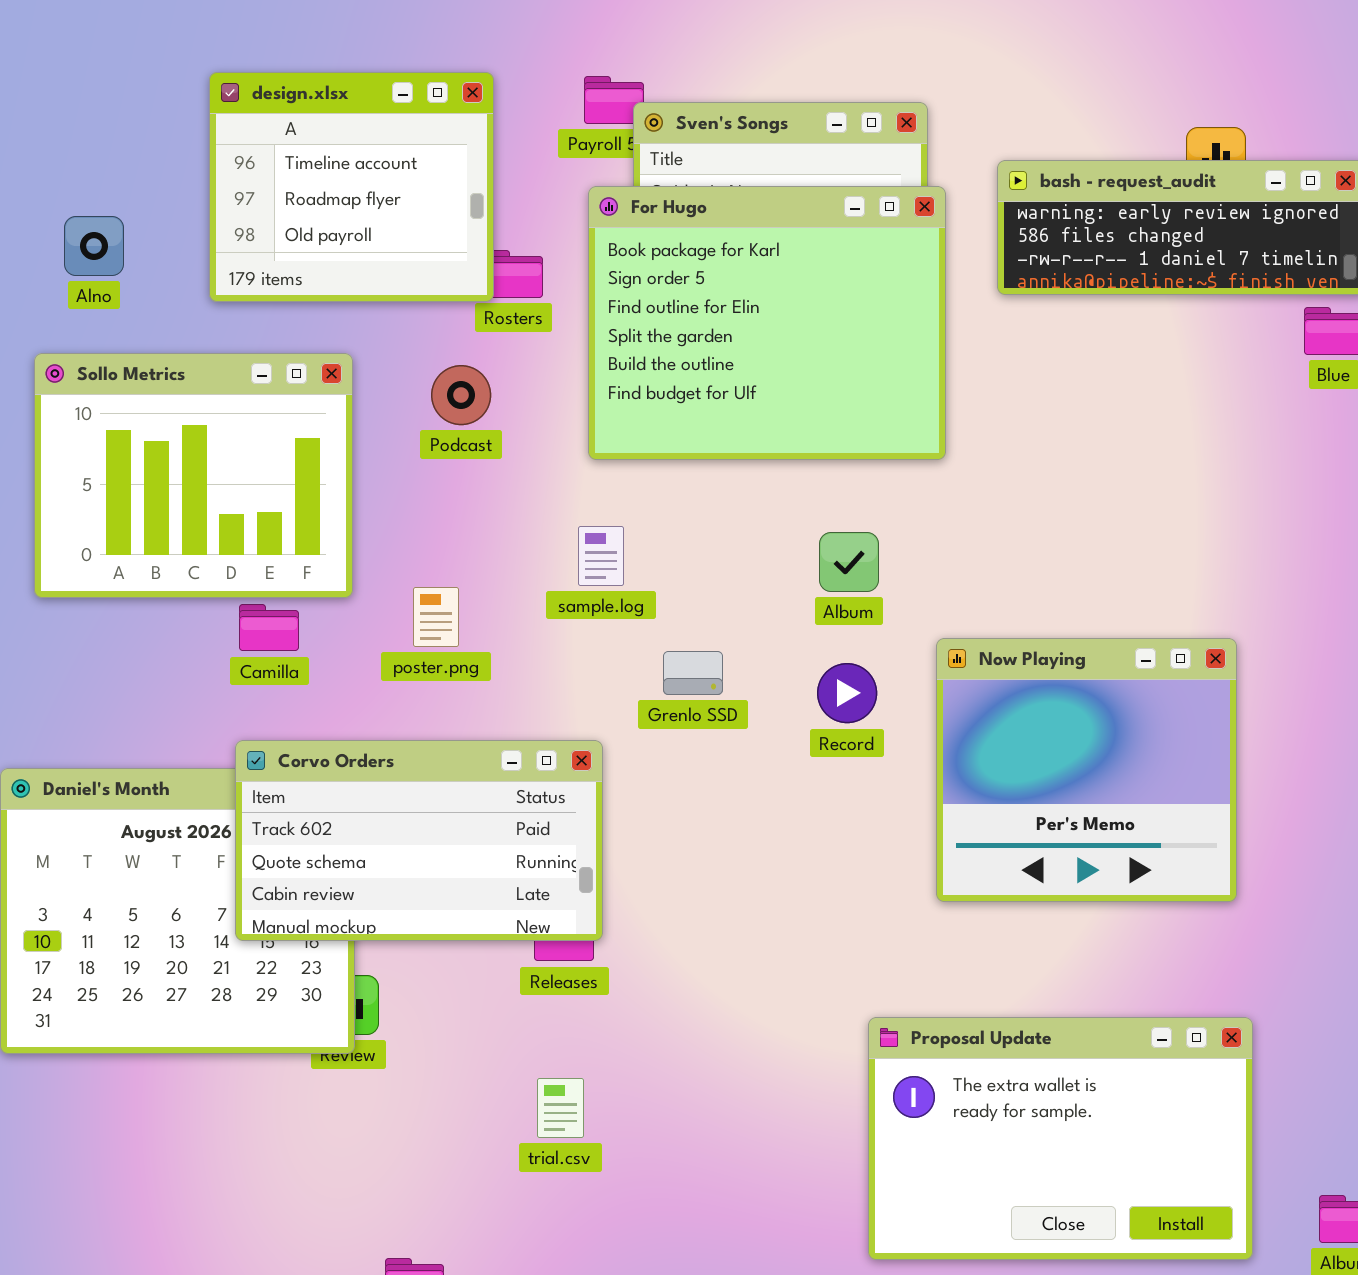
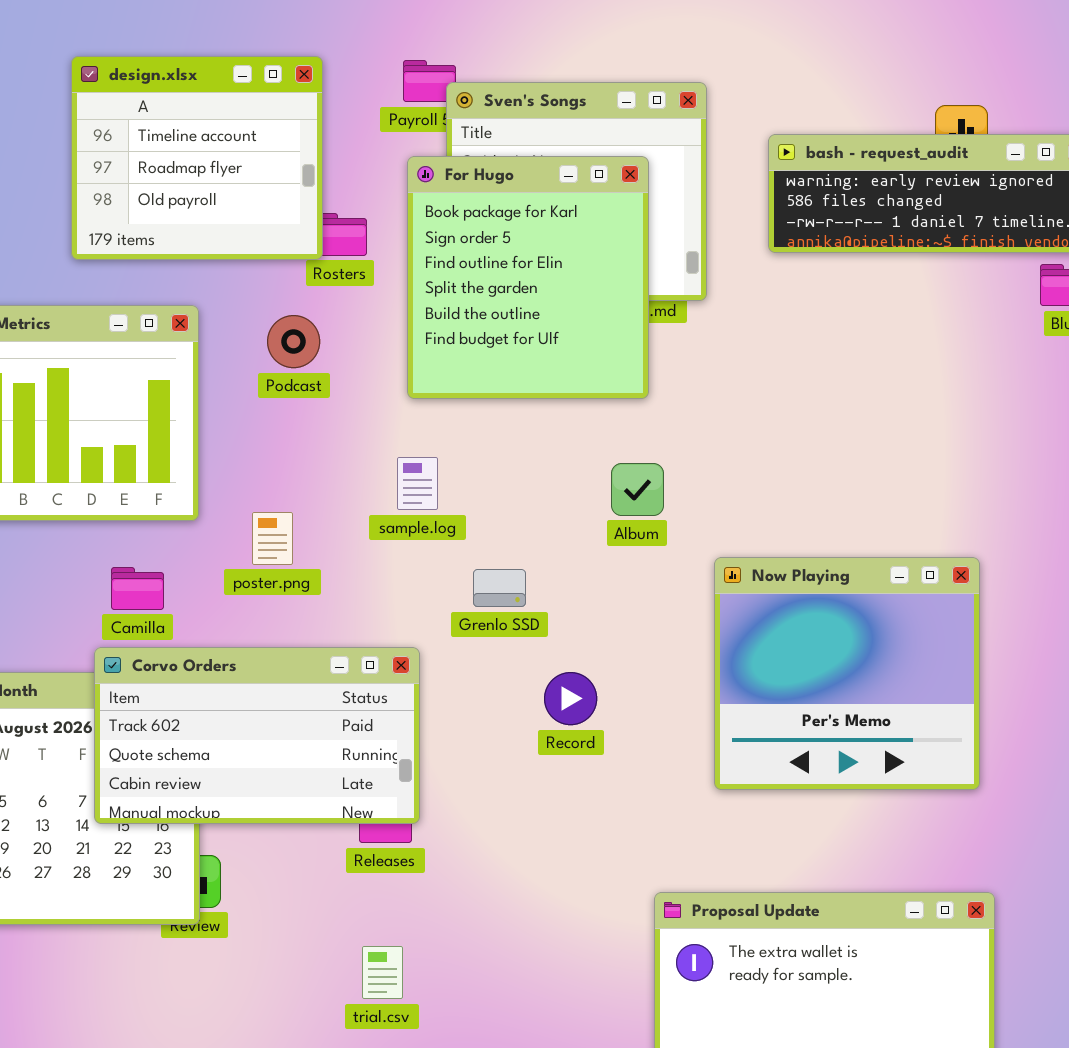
For Hugo: [588,186,946,460] -> [407,156,649,399], resized
Camilla: [239,604,299,651] -> [111,567,164,610], moved
Record: [817,663,877,723] -> [544,672,597,725], moved

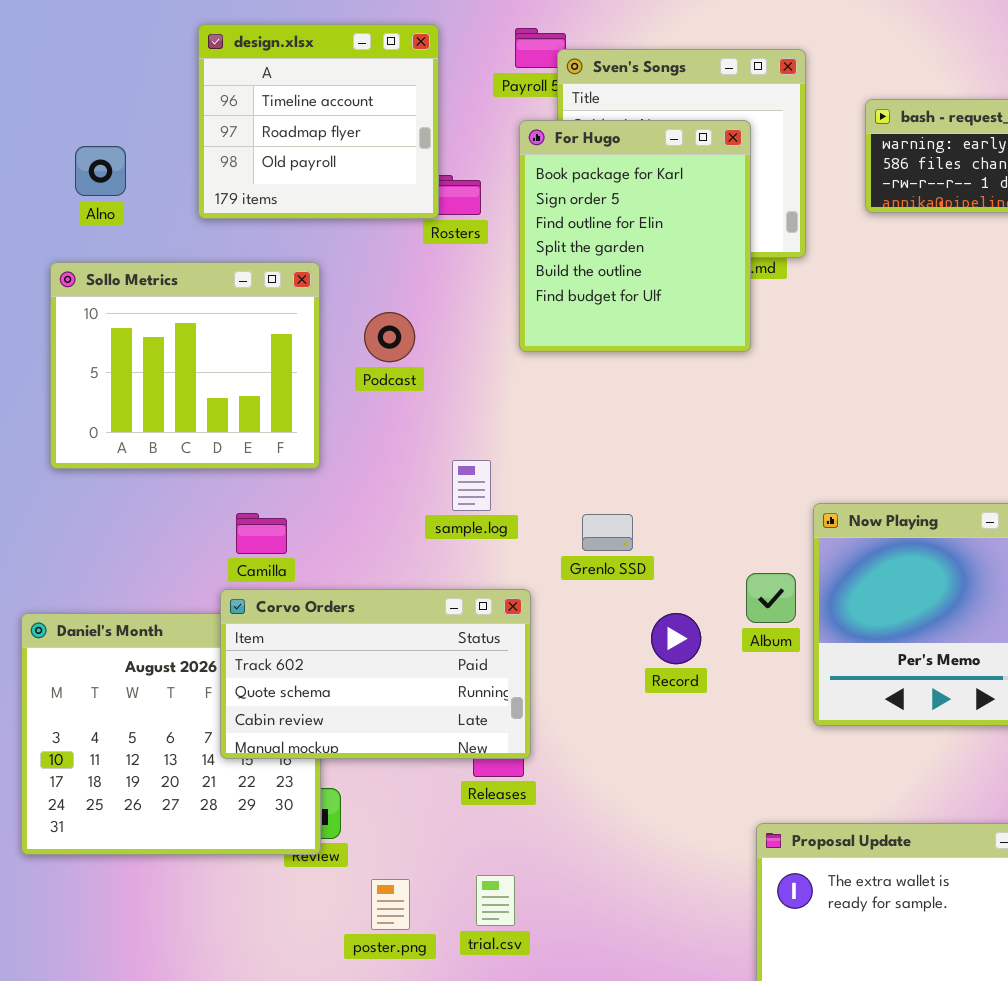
Podcast: [267,315,320,368] -> [364,312,415,362], moved
sample.log: [397,457,438,510] -> [452,460,491,511], moved
Album: [611,463,664,516] -> [746,573,796,623], moved
poster.png: [252,512,293,565] -> [371,879,410,930], moved

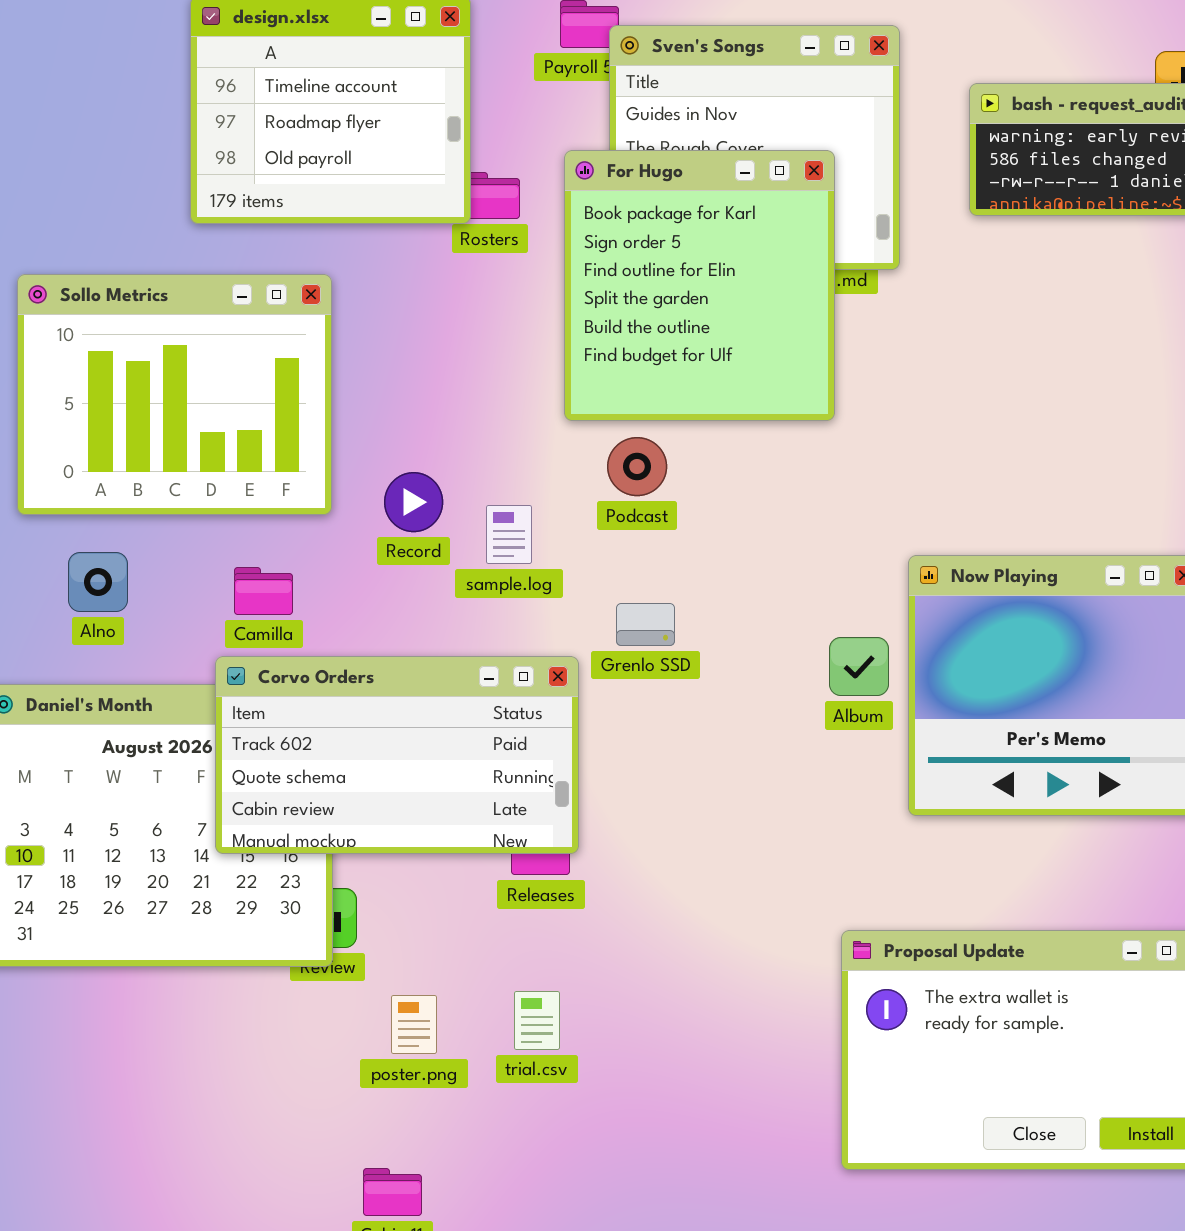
For Hugo: [519,120,751,352] -> [564,150,835,421], moved
Alno: [75,146,126,196] -> [68,552,128,612], moved
Podcast: [364,312,415,362] -> [607,437,667,496], moved
Grenlo SSD: [582,514,633,551] -> [616,603,675,646], moved
Record: [651,613,701,664] -> [384,472,443,532], moved

